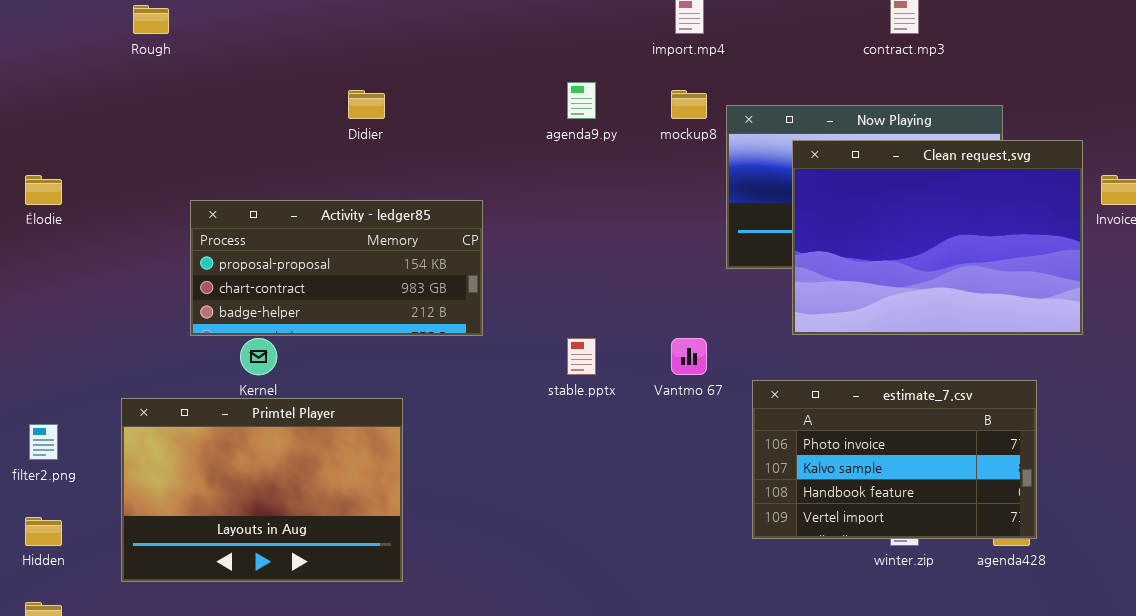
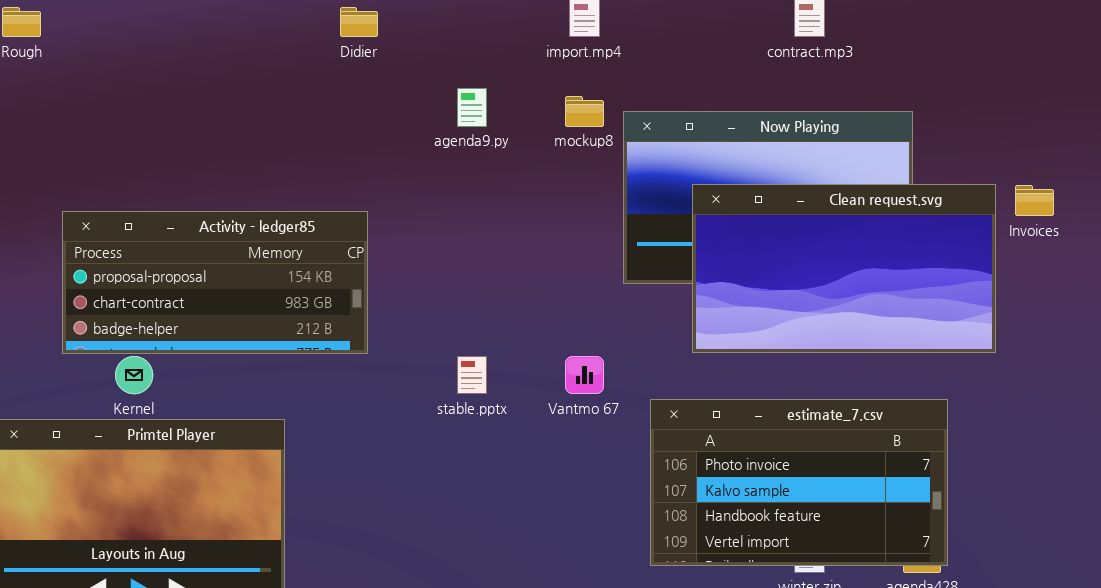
Didier: [348,90,385,119] -> [340,7,378,37], moved
Clean request.svg: [792,140,1083,335] -> [692,184,996,353], resized

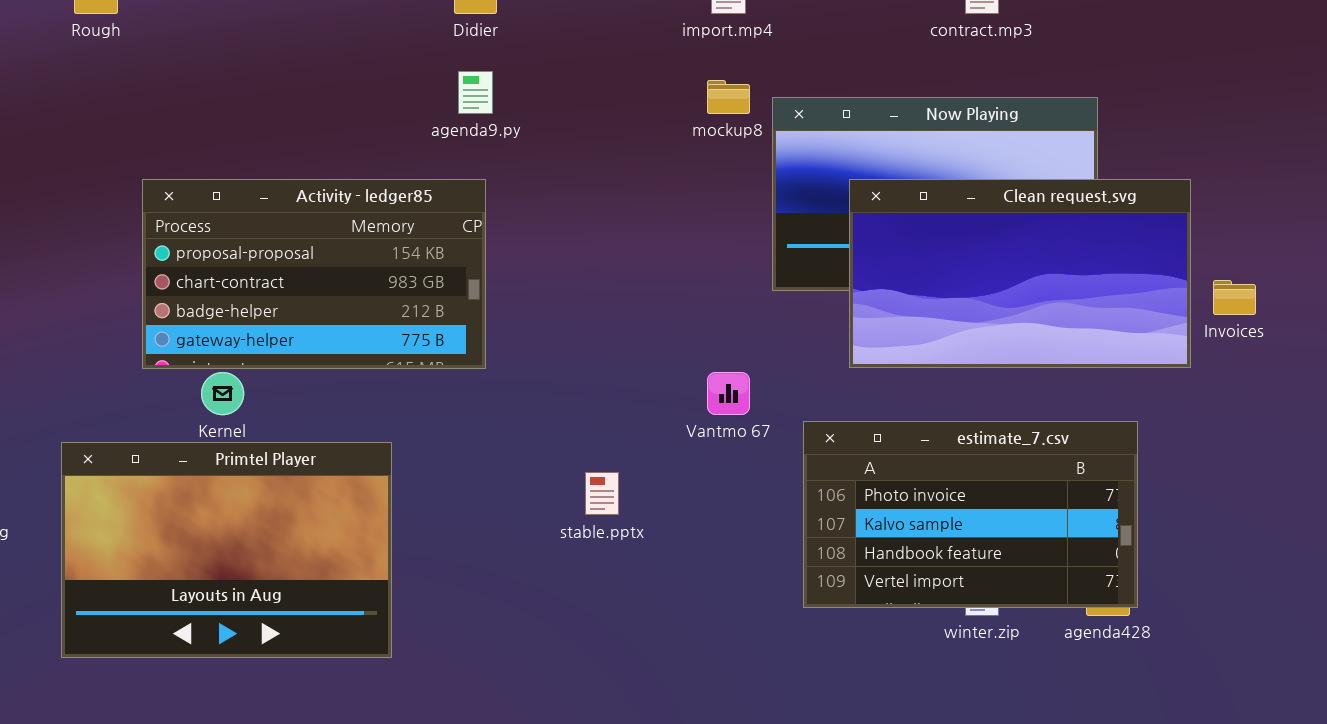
agenda9.py: [457,88,487,127] -> [458,71,493,114], moved
Invoices: [1015,185,1054,216] -> [1213,280,1256,315], moved
Activity - ledger85: [62,211,368,354] -> [142,179,486,369], resized
stable.pptx: [457,356,487,394] -> [585,472,619,515], moved

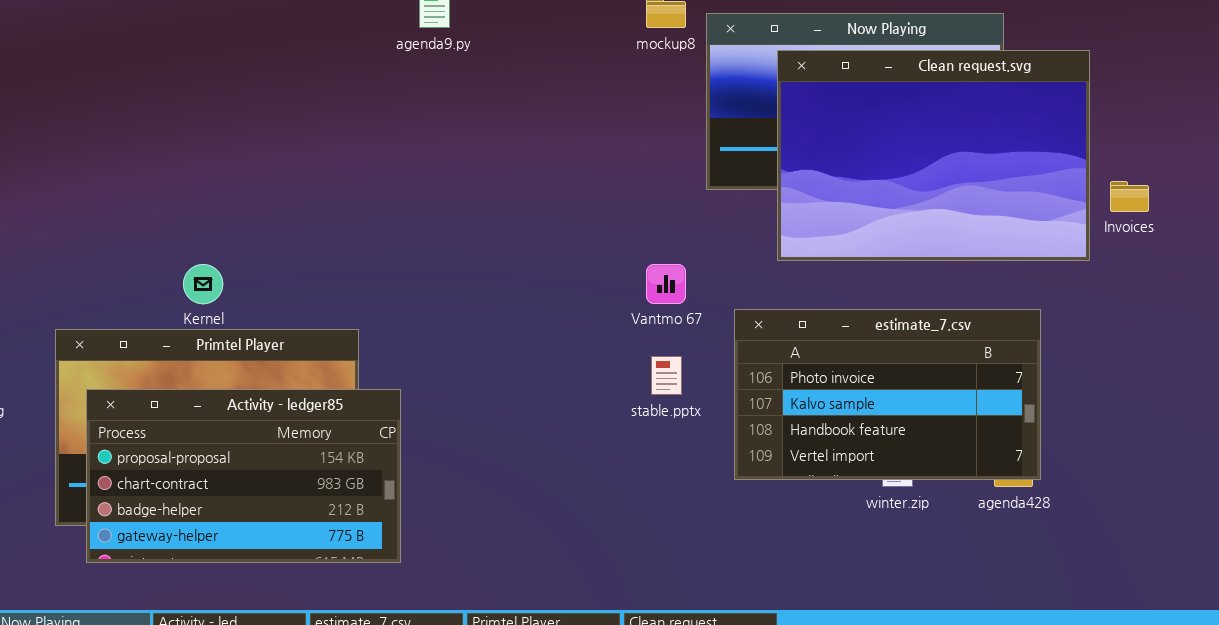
Activity - ledger85: [142,179,486,369] -> [86,389,401,563], moved
Clean request.svg: [849,179,1191,368] -> [777,50,1090,261], resized
stable.pptx: [585,472,619,515] -> [651,356,682,395], moved

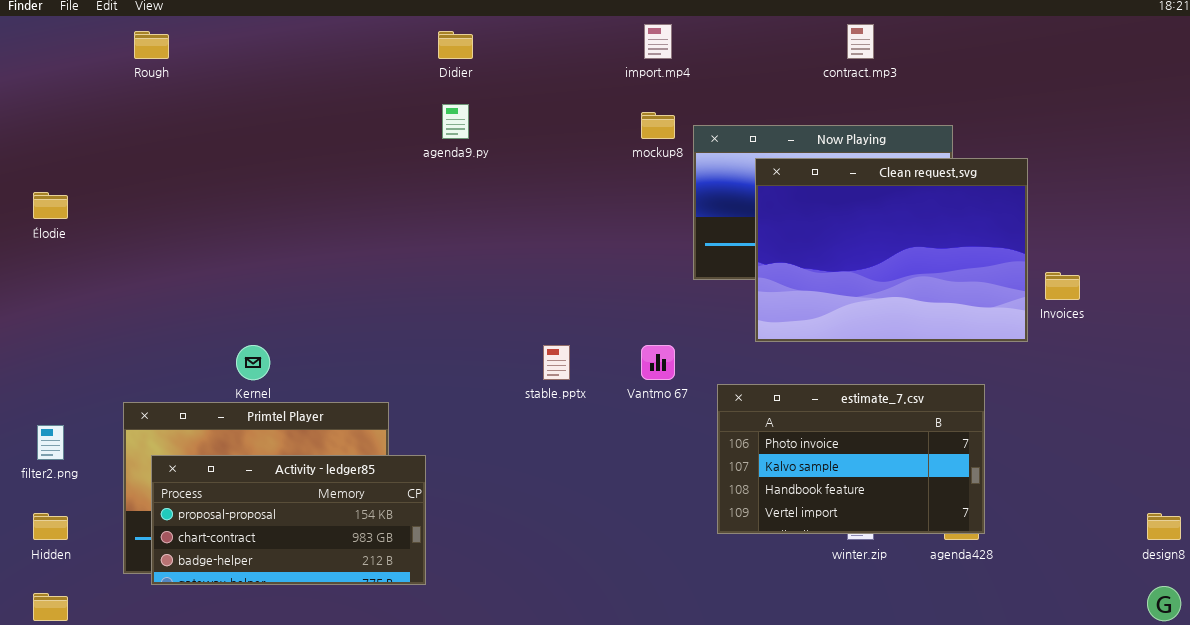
stable.pptx: [651,356,682,395] -> [543,345,570,380], moved
Activity - ledger85: [86,389,401,563] -> [151,455,426,585], resized

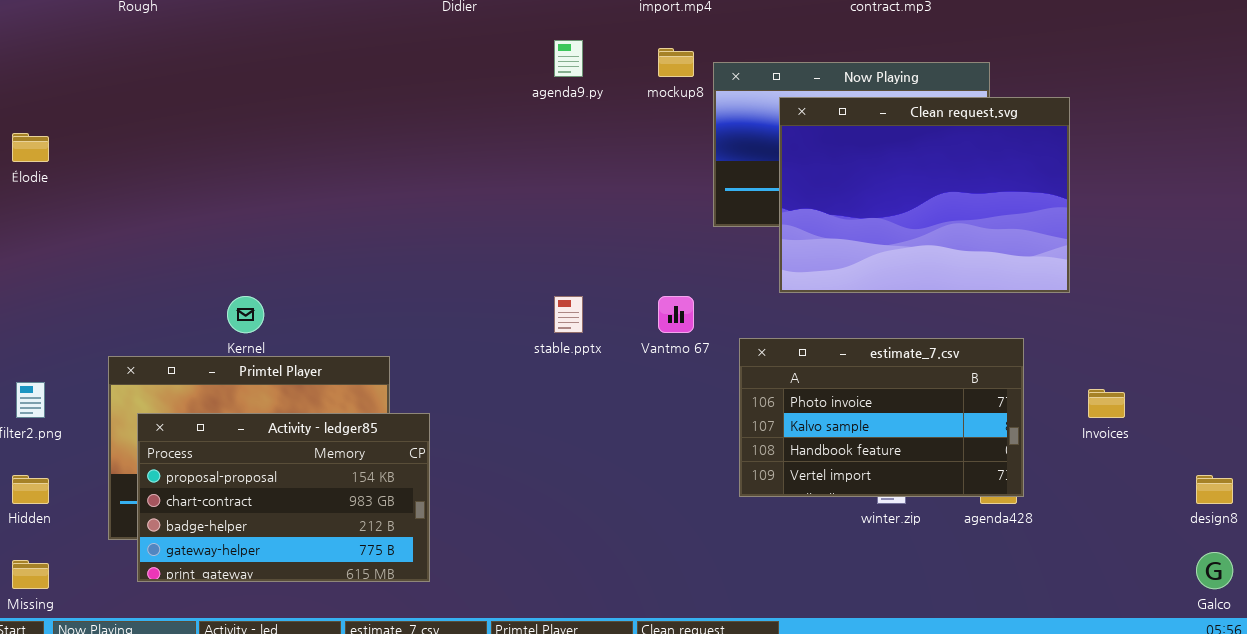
agenda9.py: [442,104,469,139] -> [554,40,583,77], moved
Invoices: [1045,272,1080,300] -> [1088,389,1125,418], moved
Activity - ledger85: [151,455,426,585] -> [137,413,430,582], resized

